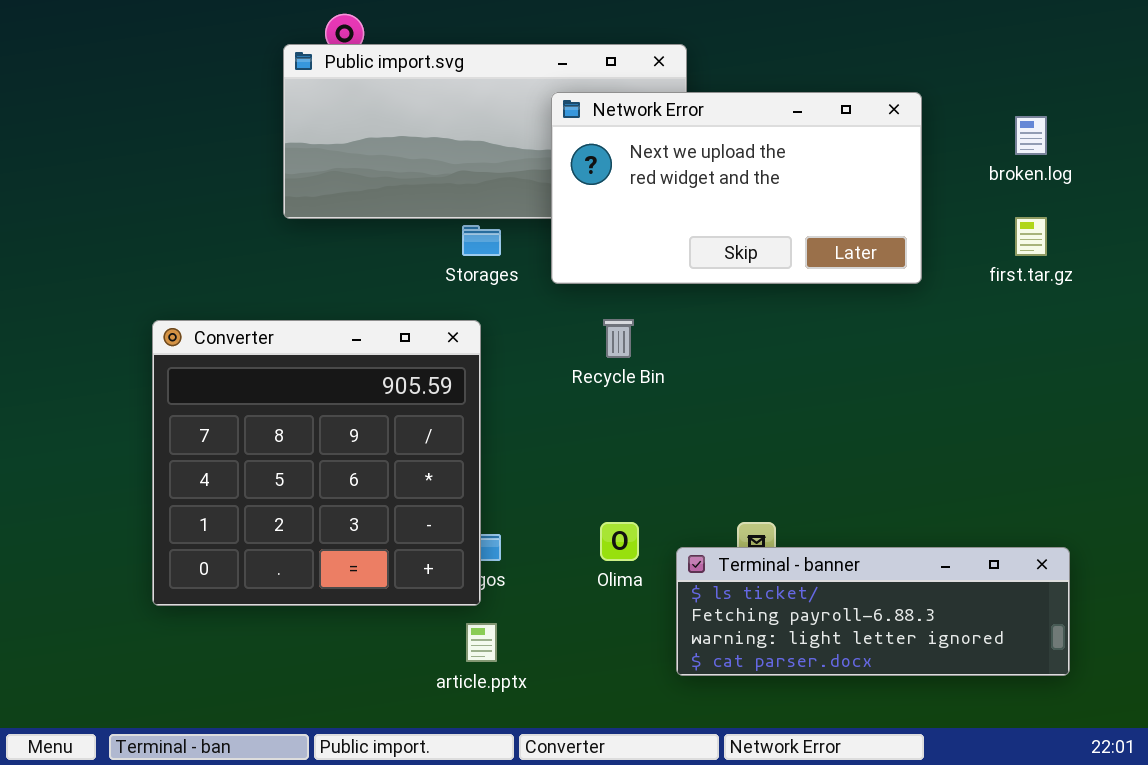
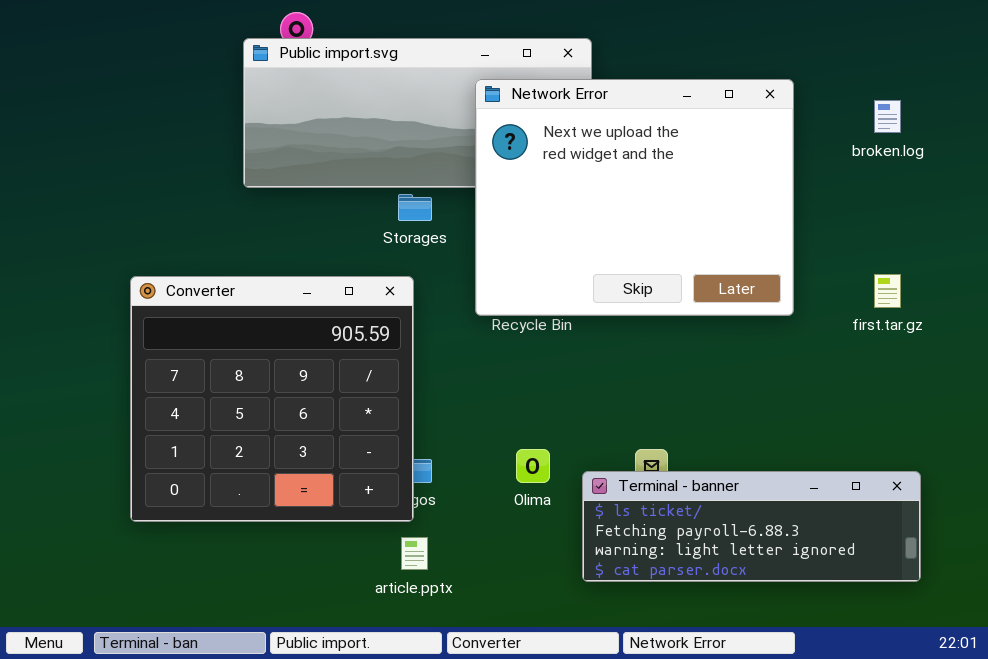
Network Error: [551,92,922,284] -> [475,79,794,316], resized
first.tar.gz: [1015,217,1047,256] -> [874,274,901,308], moved

